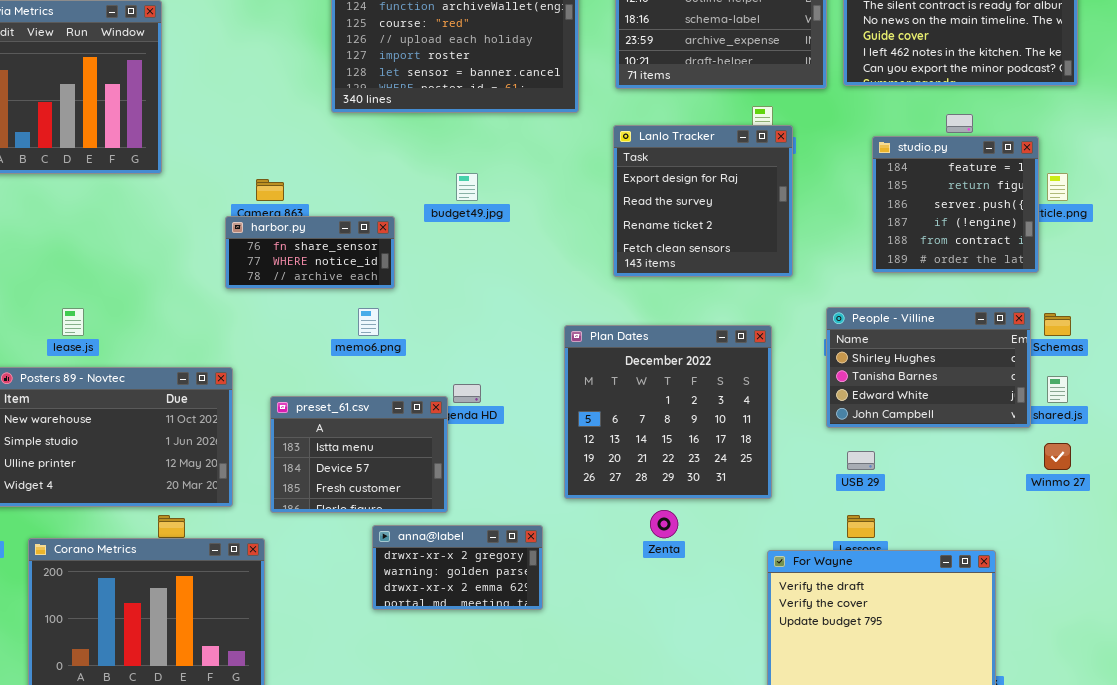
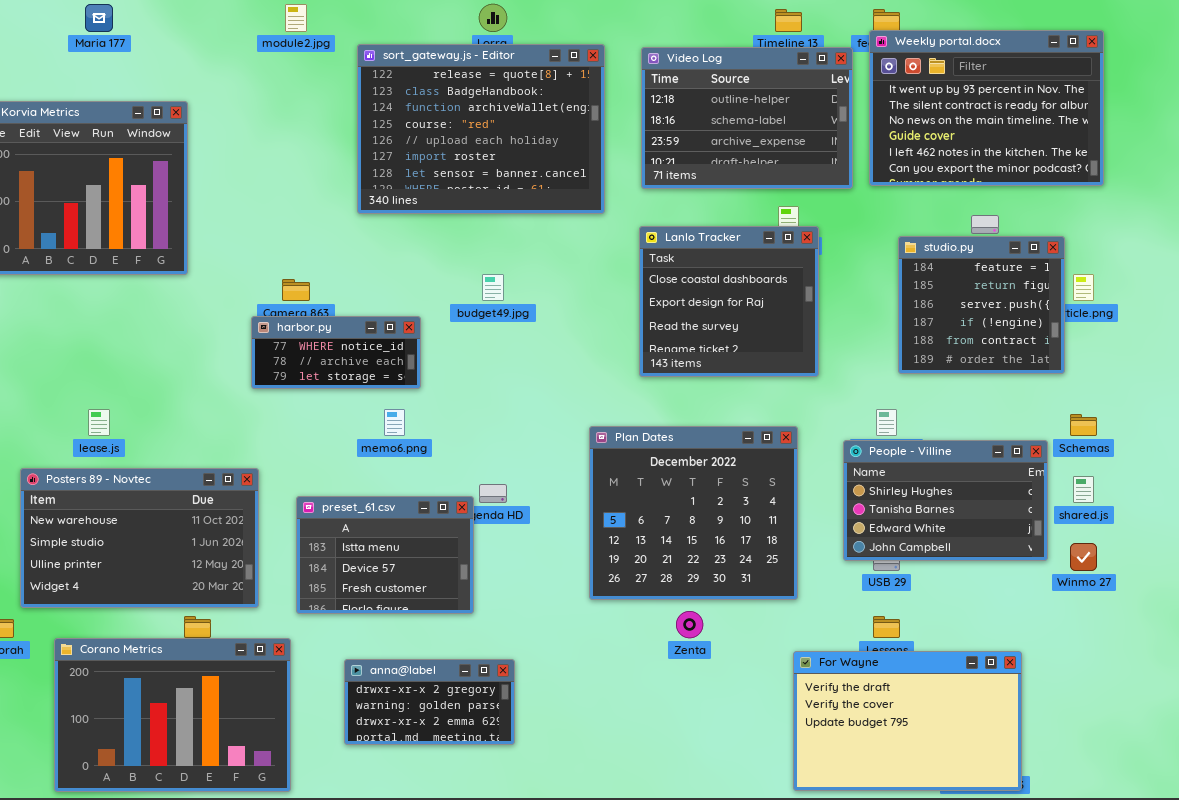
Lanlo Tracker: [613,125,793,277] -> [639,226,819,377], scrolled up 1 row
harbor.py: [225,216,395,289] -> [251,316,421,389], scrolled down 1 row
People - Villine: [826,307,1031,428] -> [843,440,1048,561], moved
anna@label: [372,525,543,610] -> [344,659,515,745], moved

